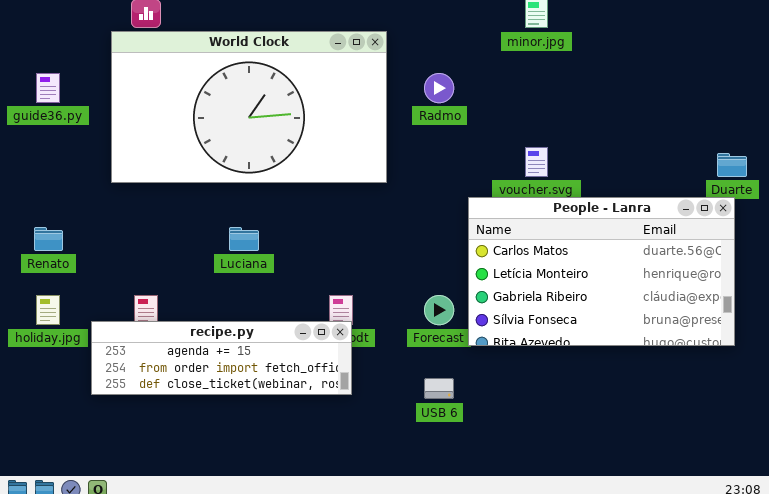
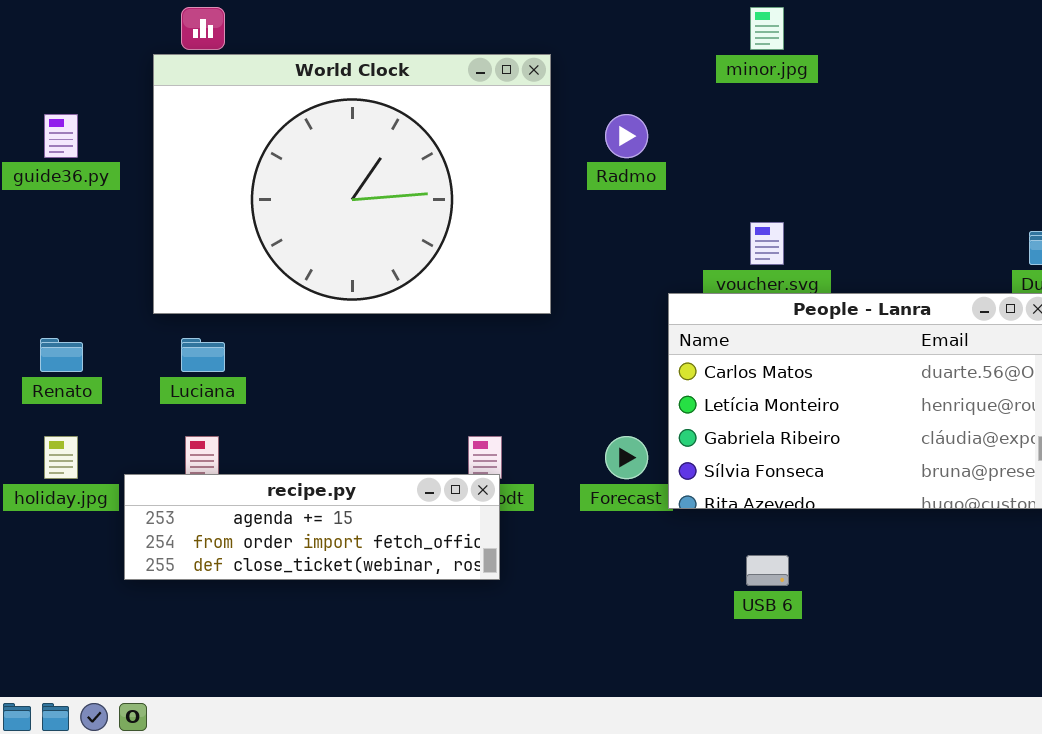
World Clock: [111,31,387,183] -> [153,54,551,314], resized
Luciana: [229,227,259,251] -> [181,338,225,372], moved
USB 6: [424,378,454,399] -> [746,555,789,586], moved

